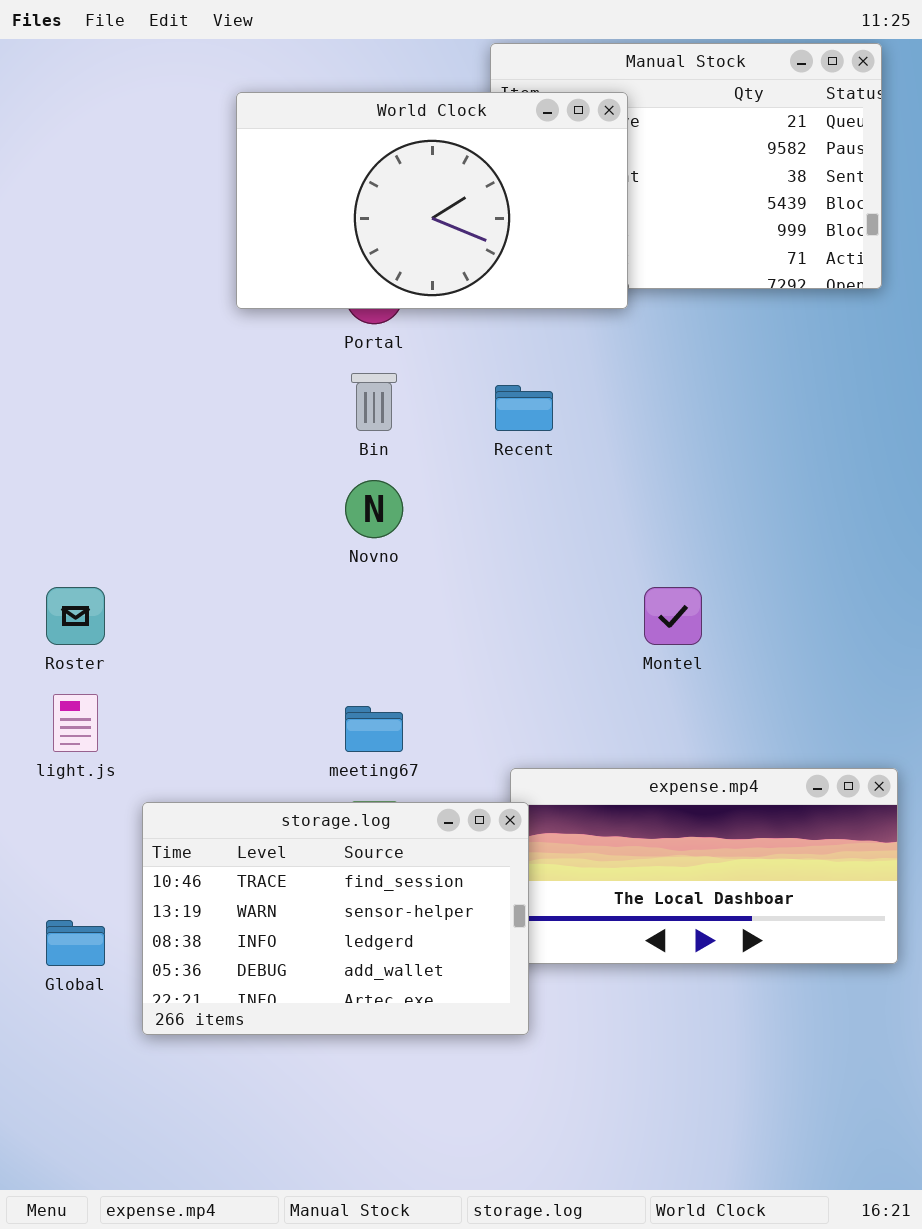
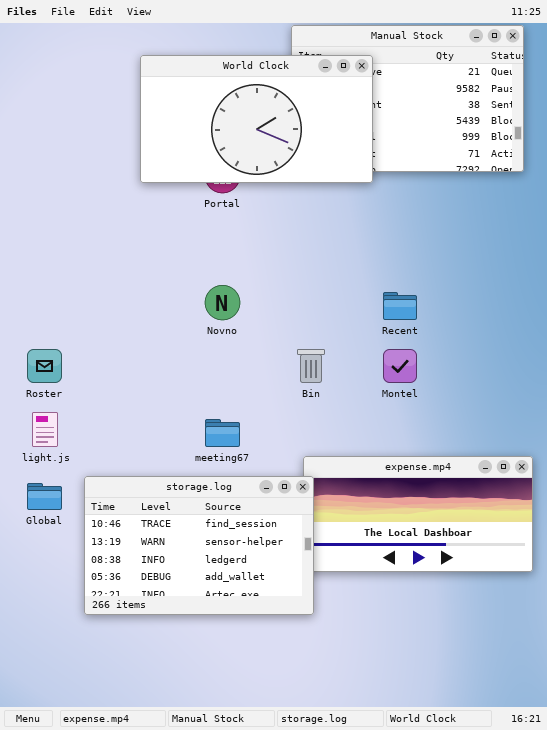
Bin: [351,373,397,431] -> [297,349,325,383], moved
Recent: [495,385,553,431] -> [383,292,417,320], moved
Global: [46,920,105,966] -> [27,483,62,510], moved

